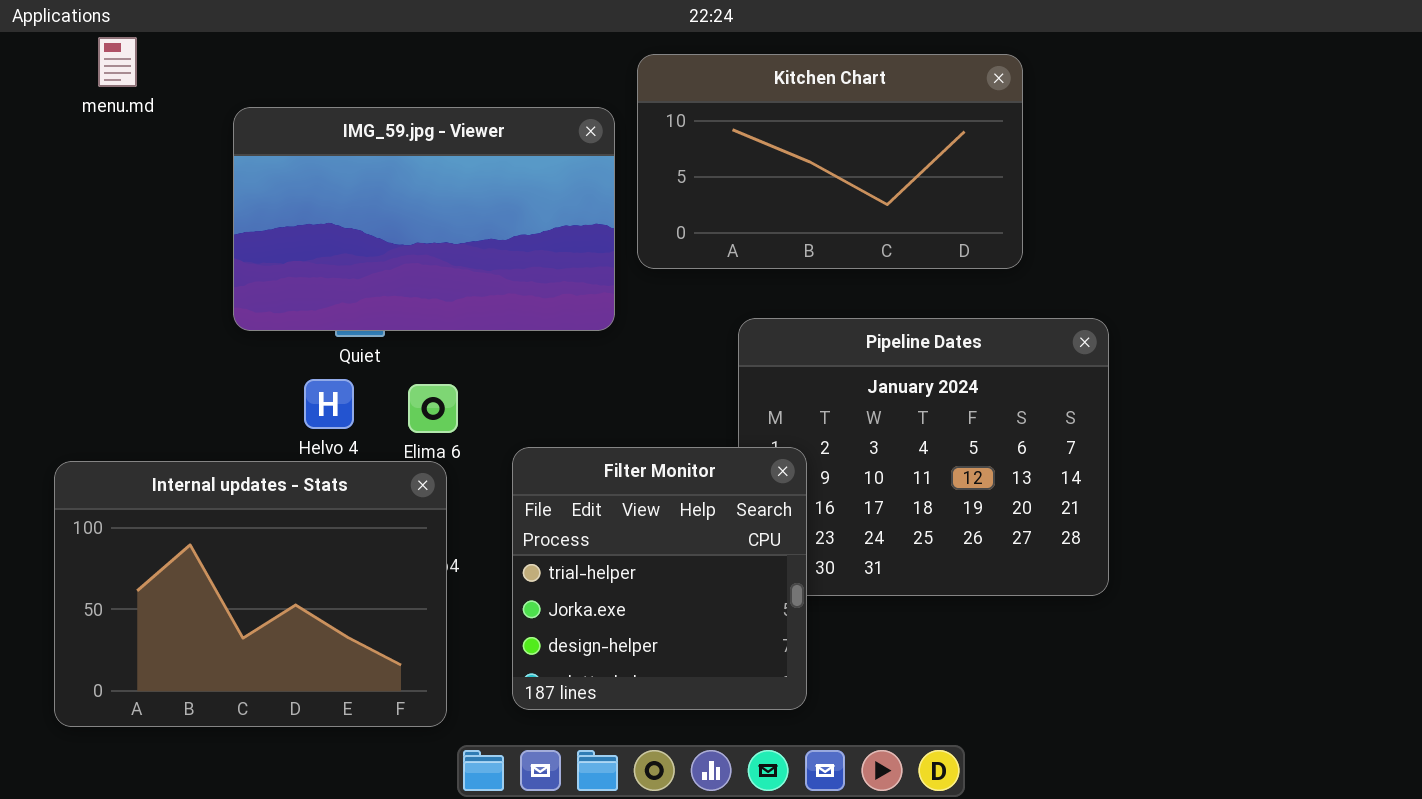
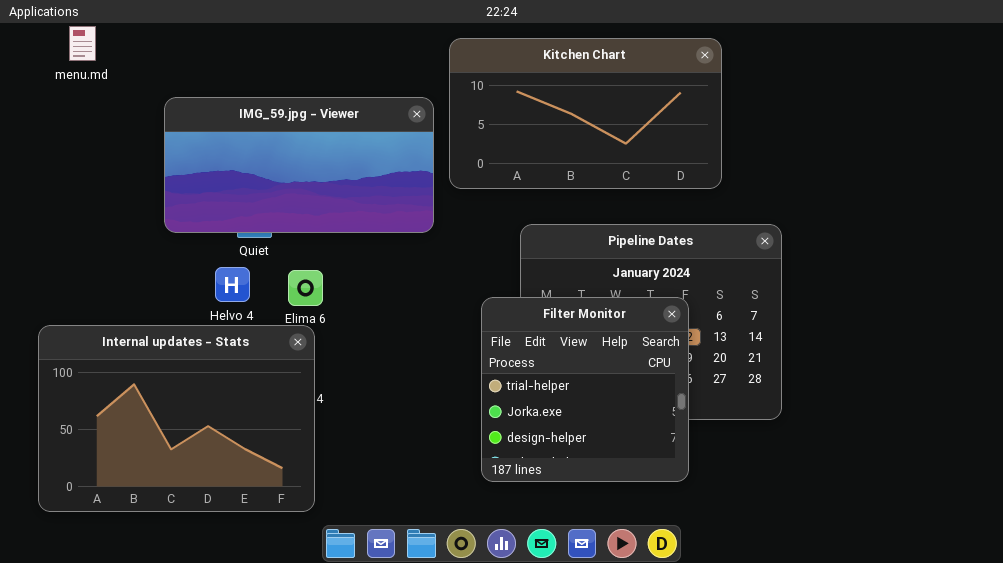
IMG_59.jpg - Viewer: [233,107,615,331] -> [164,97,434,233], resized
Filter Monitor: [512,447,807,710] -> [481,297,689,482], moved

